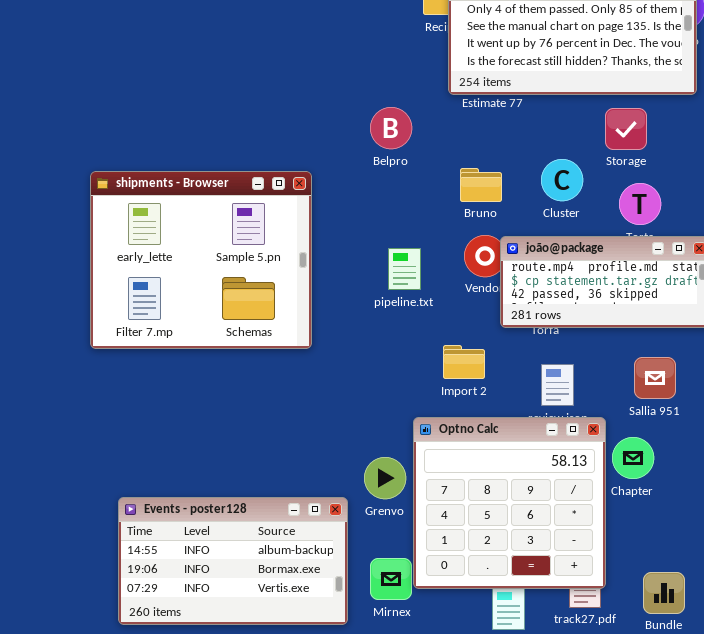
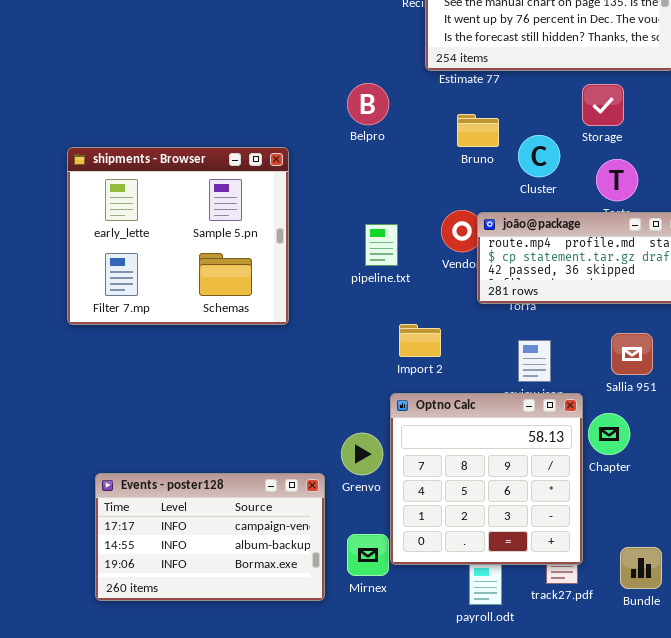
Bruno: [460,168,502,202] -> [457,114,499,147], moved
Import 2: [443,345,485,379] -> [399,324,441,357], moved
Events - poster128: [118,497,348,625] -> [95,473,325,601], scrolled up 1 row

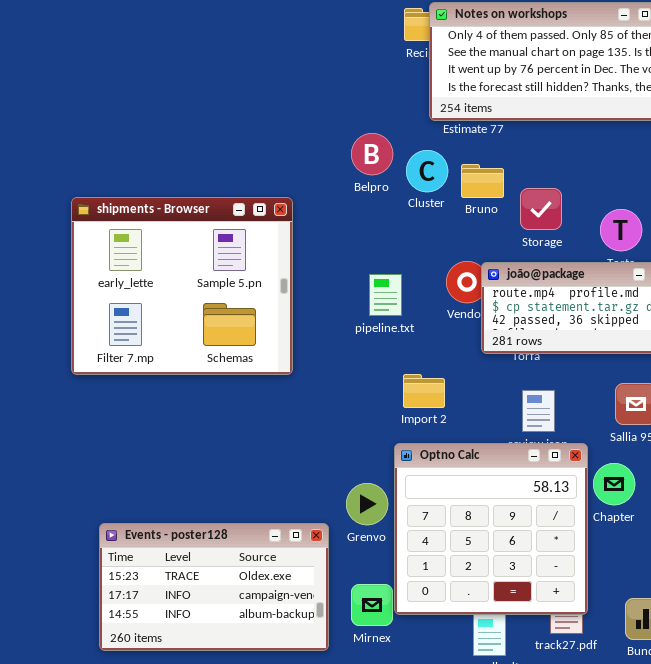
Storage: [582,84,624,126] -> [520,188,562,230], moved
Cluster: [518,135,560,177] -> [406,150,448,192], moved
Events - poster128: [95,473,325,601] -> [99,523,329,651], scrolled up 1 row

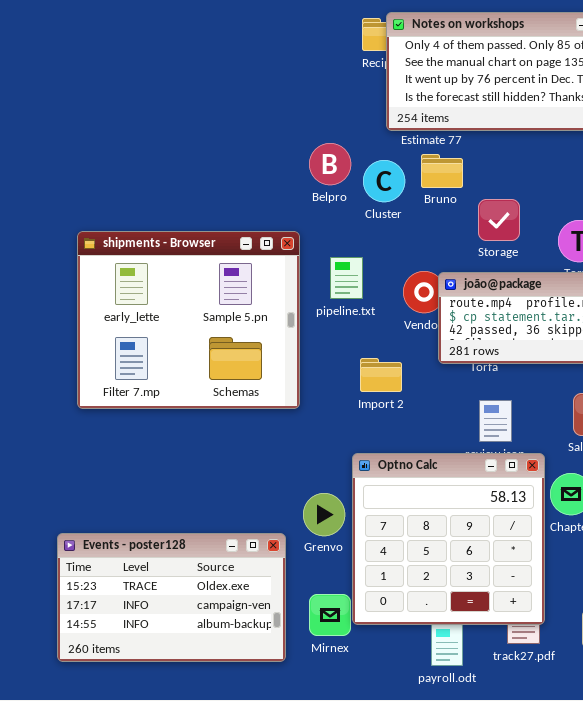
Bruno: [461,164,504,198] -> [421,154,463,188], moved
shipments - Browser: [71,197,293,375] -> [77,231,300,409], moved
pipeline.txt: [369,274,402,316] -> [330,257,363,299], moved
Import 2: [403,374,445,408] -> [360,358,402,392], moved

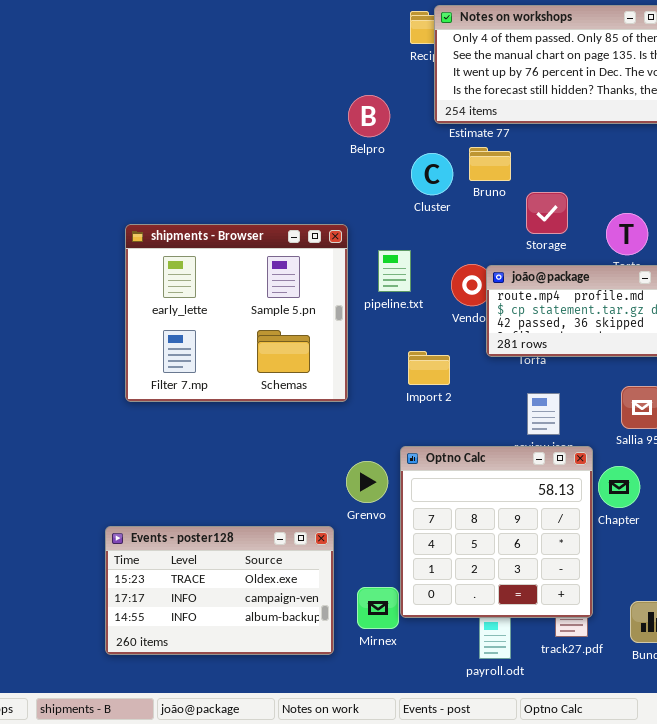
Belpro: [309,143,351,185] -> [348,95,390,137], moved
Grenvo: [303,493,345,536] -> [346,461,388,503], moved

